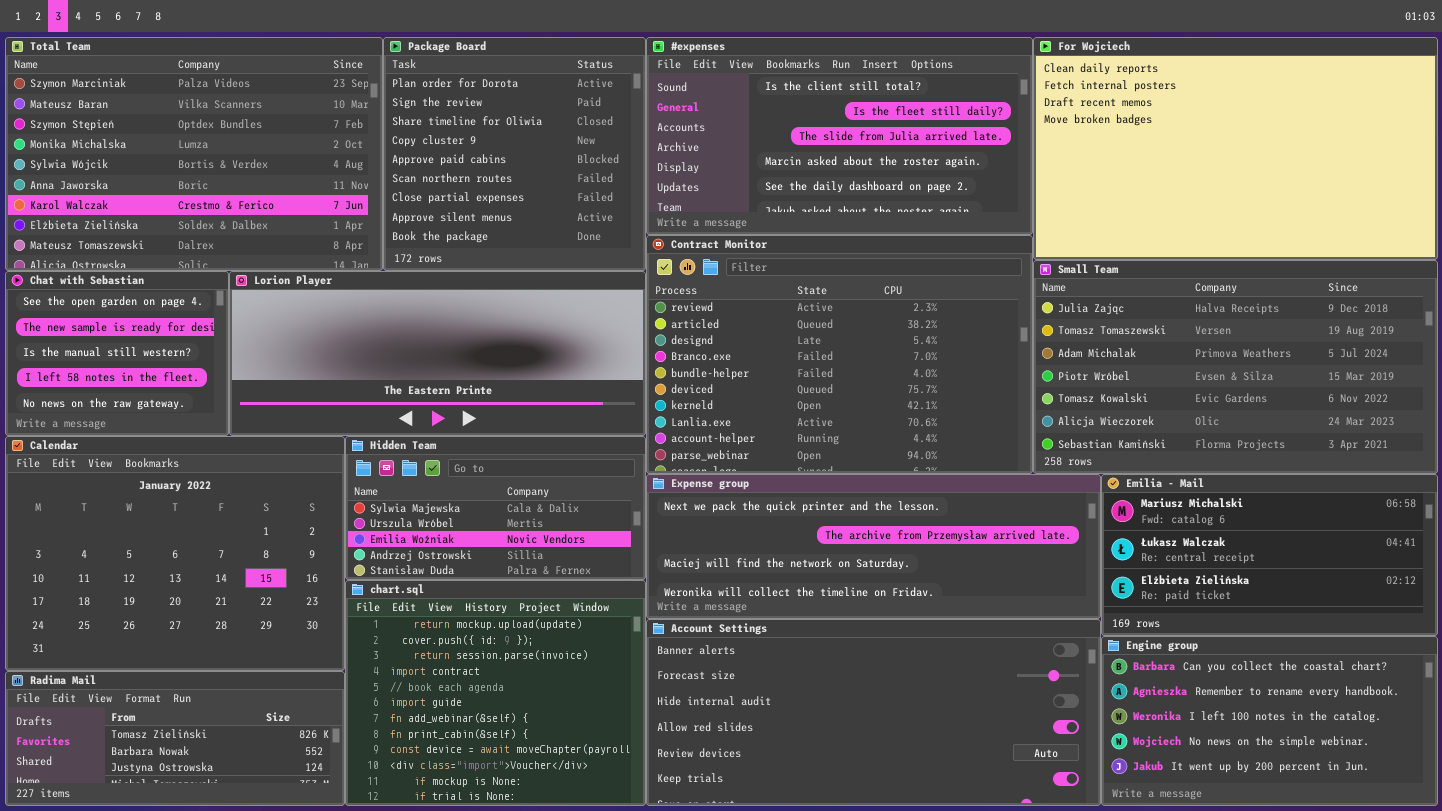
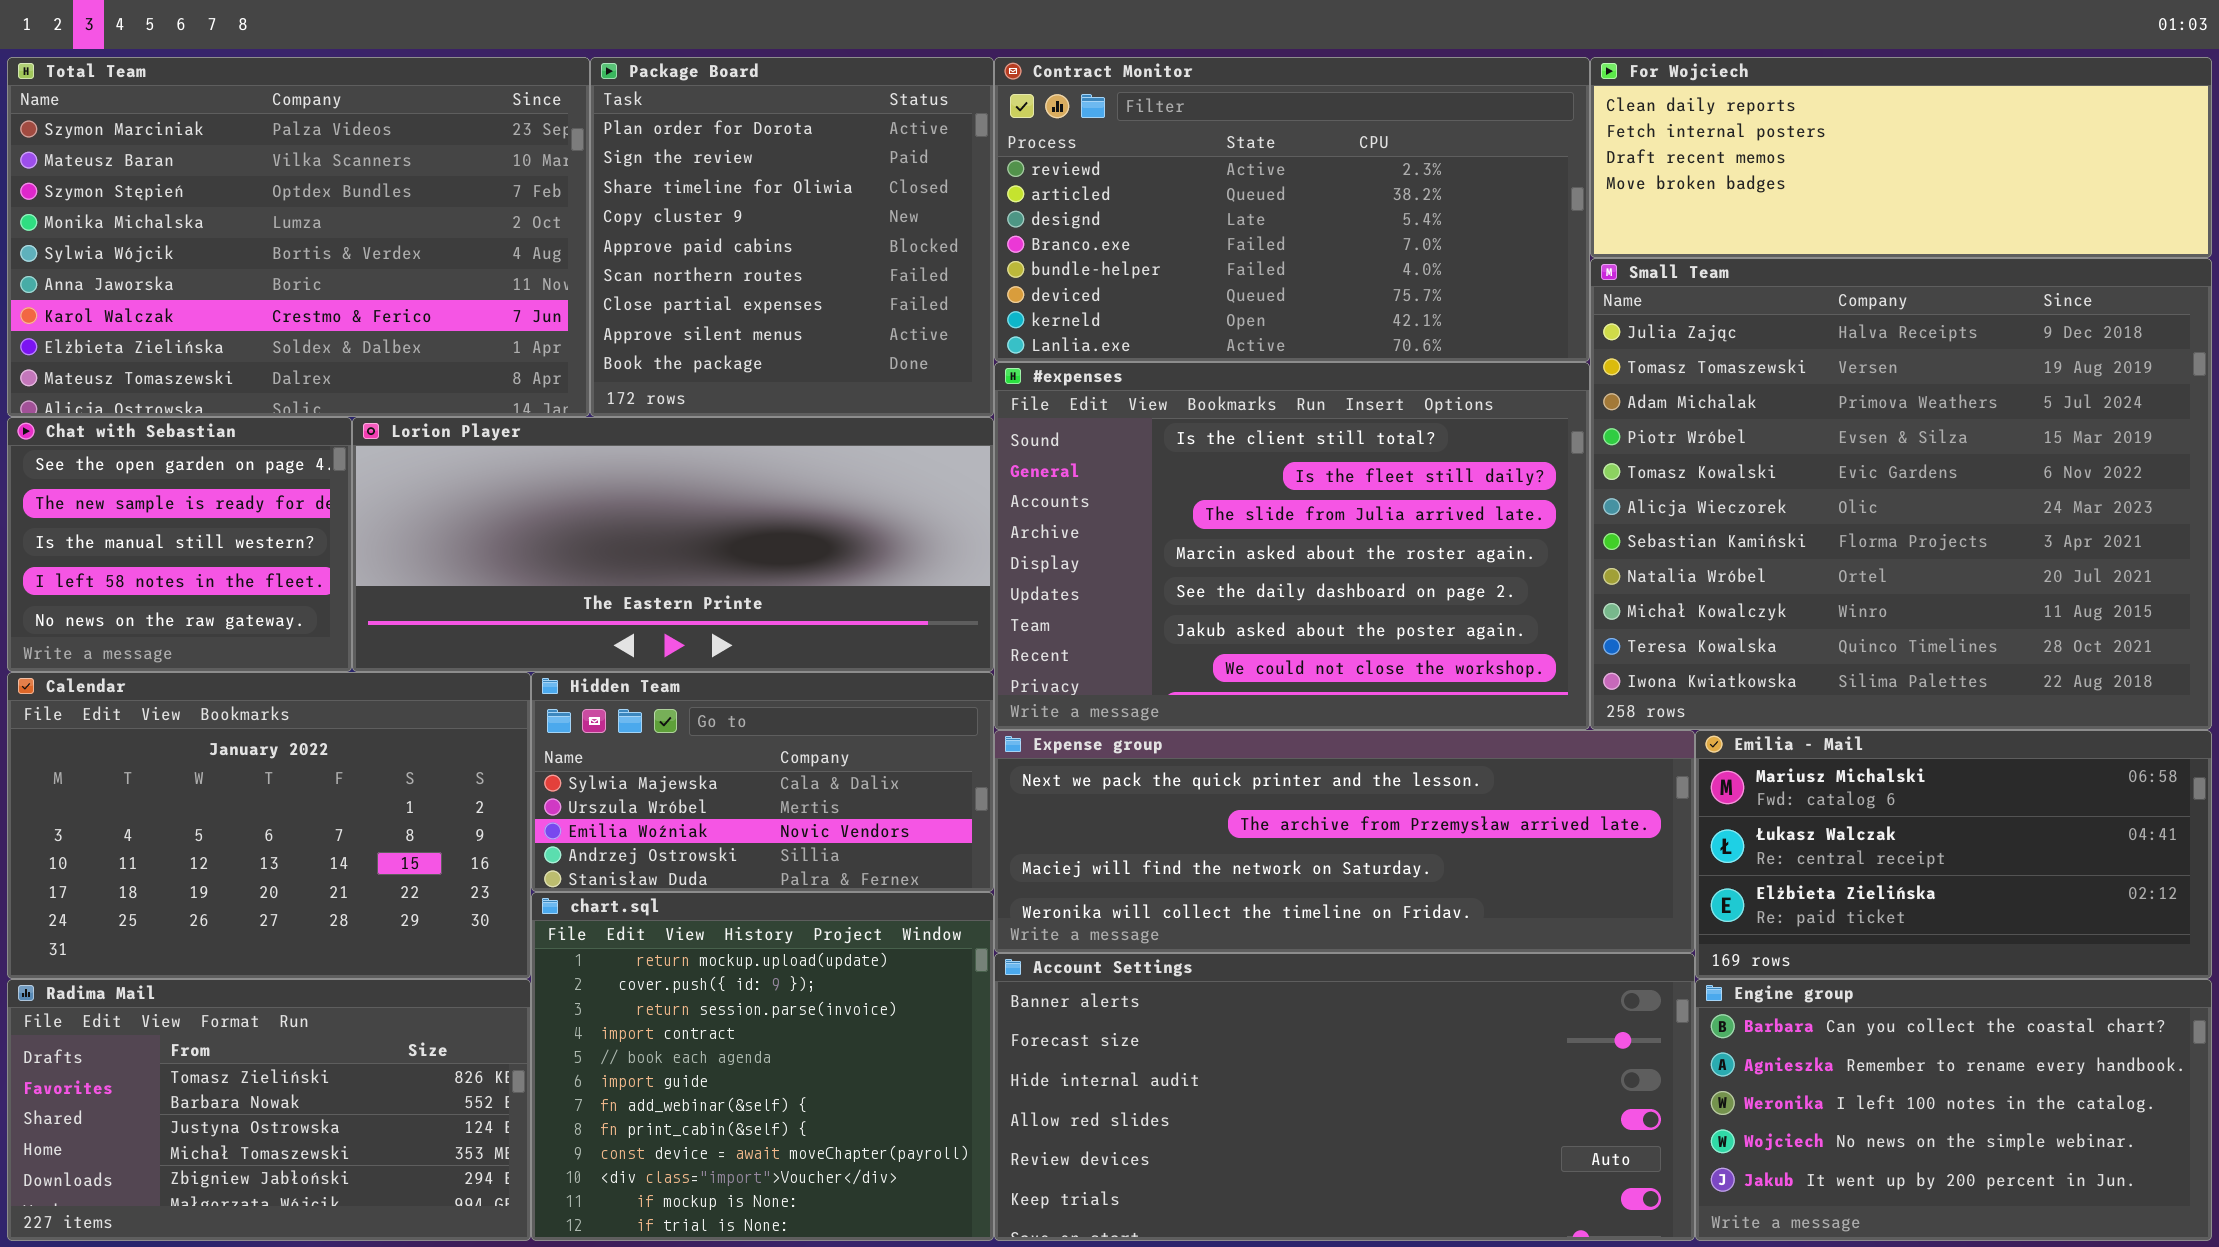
#expenses: [646,37,1033,235] -> [994,362,1590,730], moved, resized
For Wojciech: [1033,37,1438,260] -> [1590,57,2212,258], resized
Contract Monitor: [646,235,1033,474] -> [994,57,1590,362], moved, resized
Small Team: [1033,260,1438,474] -> [1590,258,2212,730], resized
Calendar: [5,436,345,671] -> [7,672,531,979], resized
Radima Mail: [5,671,345,806] -> [7,979,531,1241], resized

